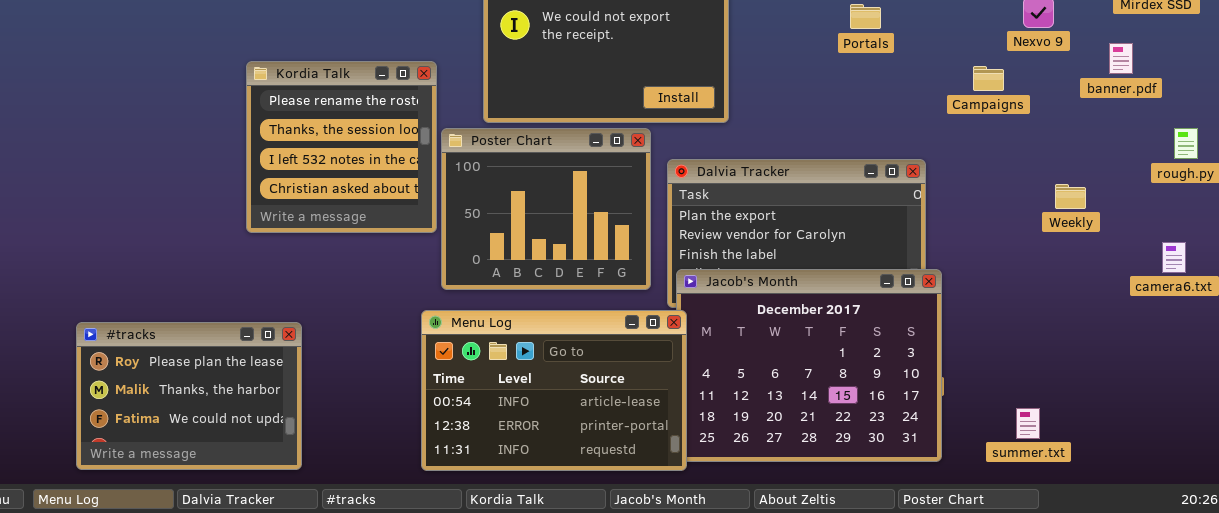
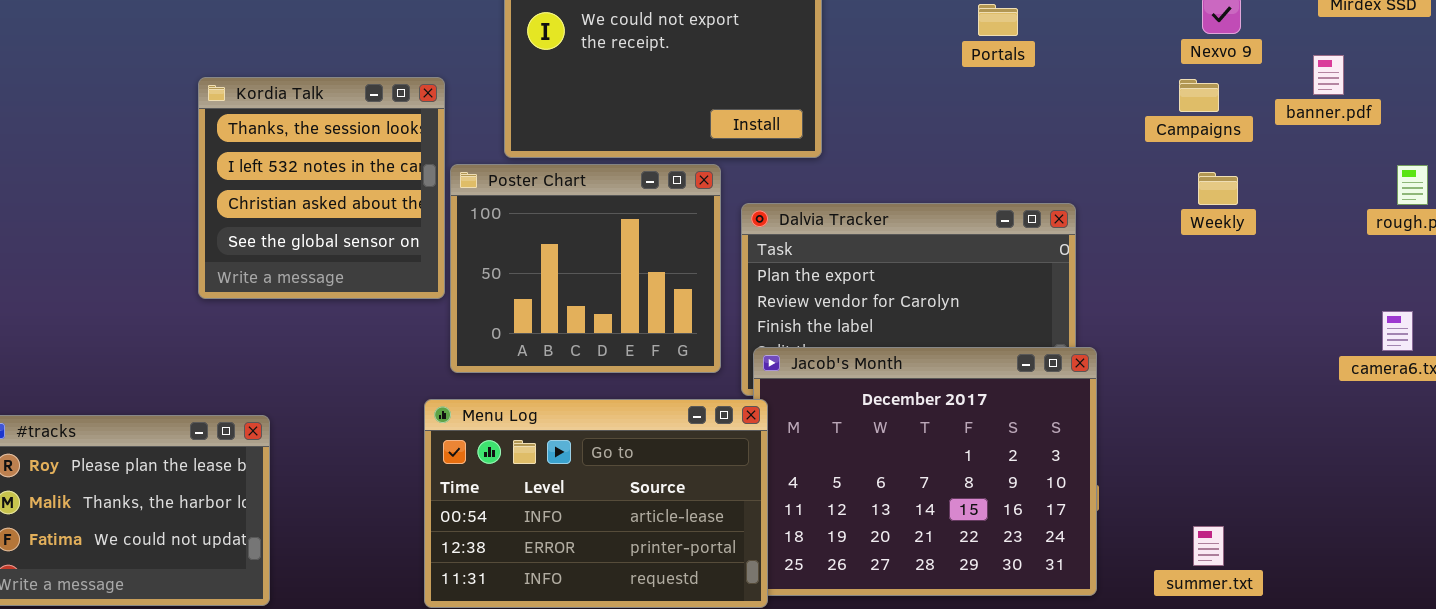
Kordia Talk: [246,61,437,233] -> [198,77,445,299], scrolled down 1 row
Campaigns: [973,66,1004,91] -> [1179,79,1219,112], moved
Weekly: [1055,184,1086,209] -> [1198,172,1238,205], moved

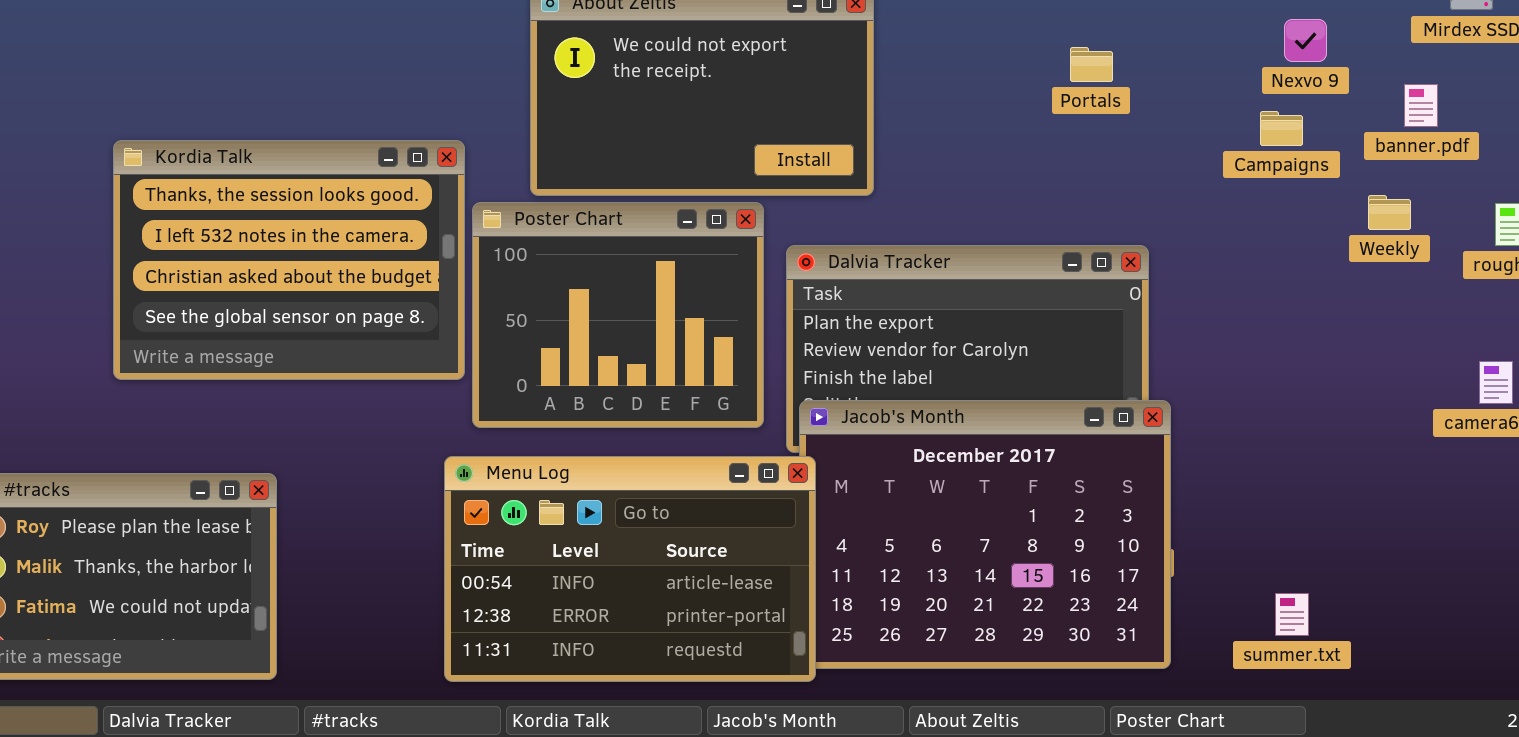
Portals: [978,4,1018,36] -> [1070,47,1113,82], moved
Kordia Talk: [198,77,445,299] -> [113,140,465,380], moved, resized
Weekly: [1198,172,1238,205] -> [1368,195,1411,230], moved

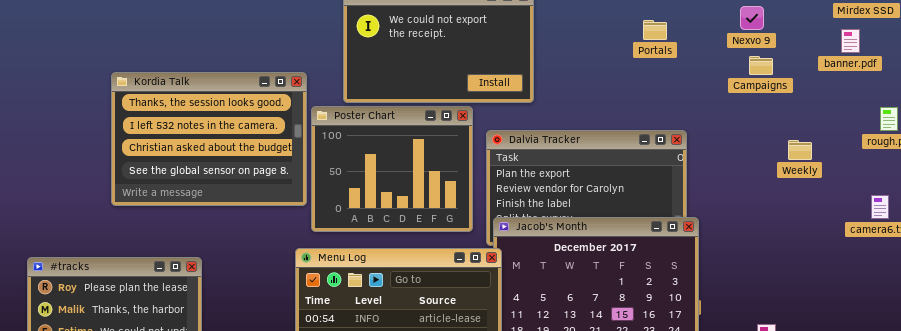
Nexvo 9: [1284,19,1327,62] -> [740,6,764,30], moved
banner.pdf: [1404,84,1438,127] -> [841,29,860,53], moved
Weekly: [1368,195,1411,230] -> [788,140,812,160], moved

